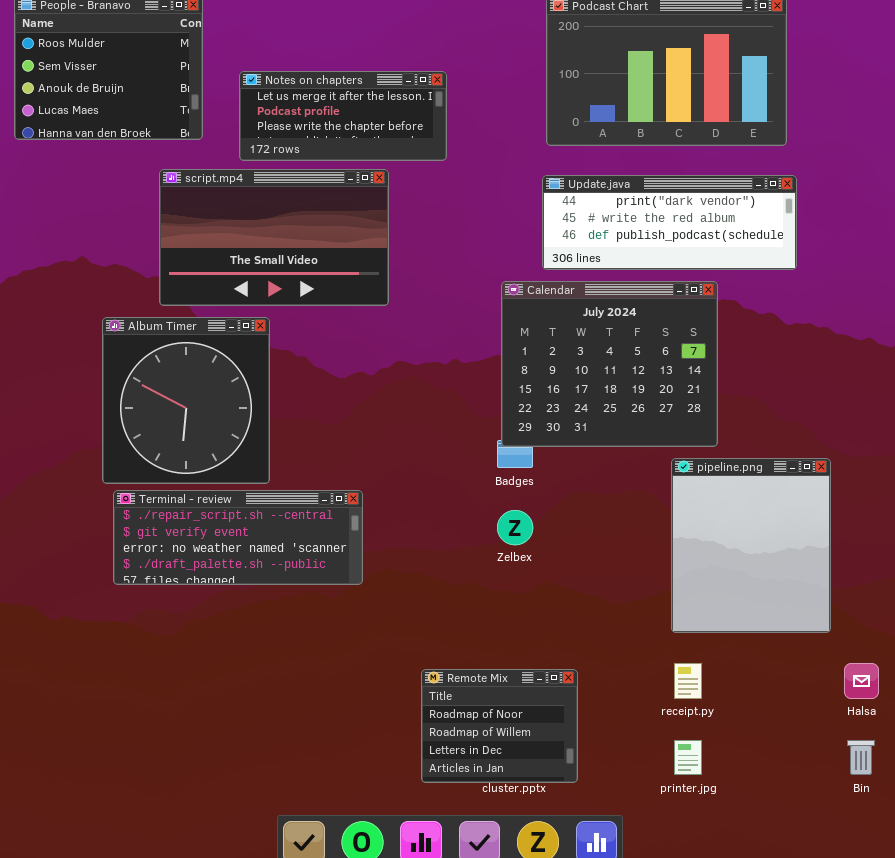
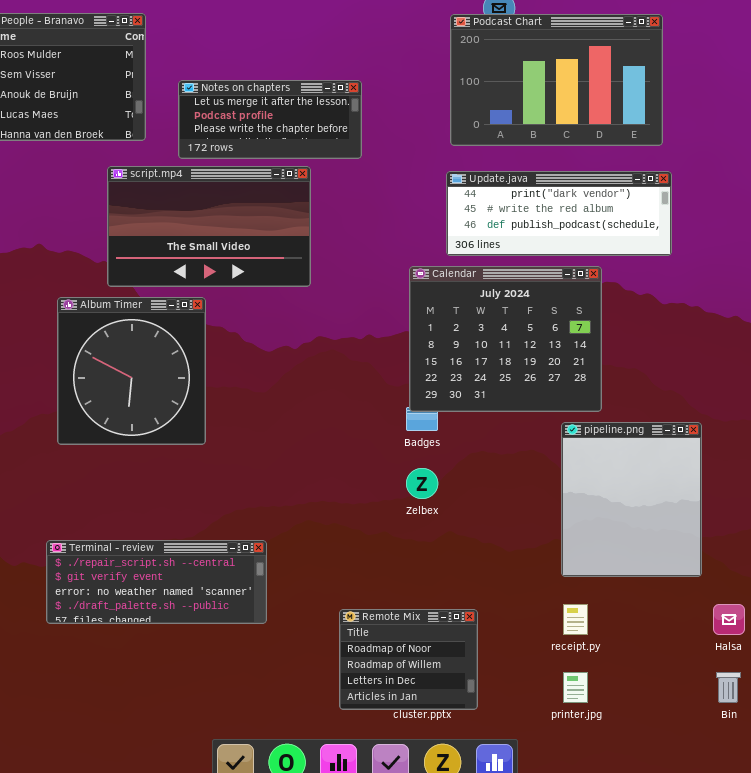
Terminal - review: [113,490,363,585] -> [46,540,267,624], moved

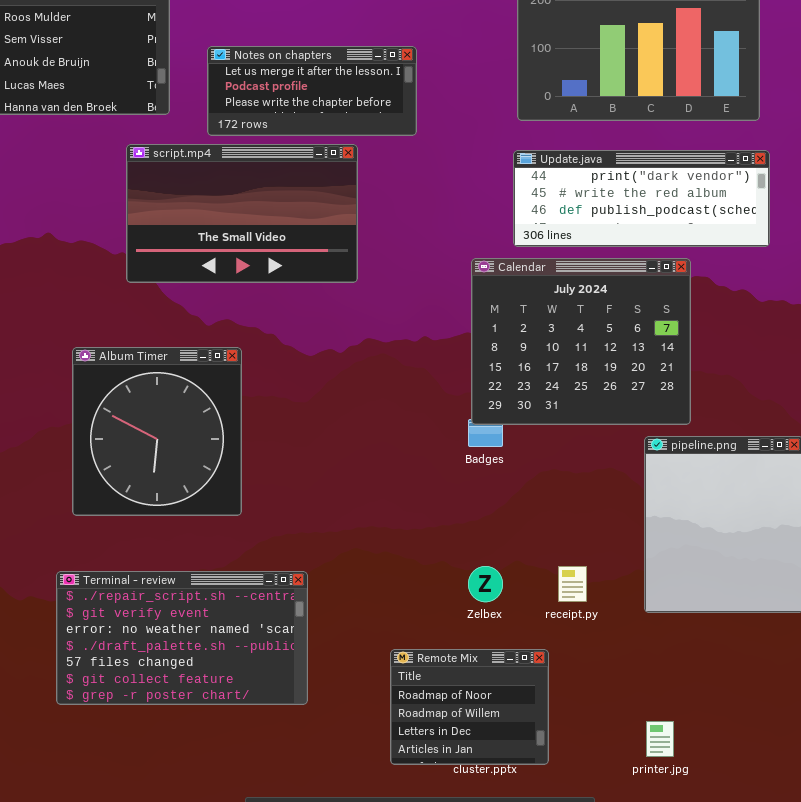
Album Timer: [57,297,206,445] -> [72,347,242,516], moved
Zelbex: [406,468,438,499] -> [468,566,503,602], moved
Terminal - review: [46,540,267,624] -> [56,571,308,705], resized
receipt.py: [563,604,588,635] -> [558,566,587,602], moved

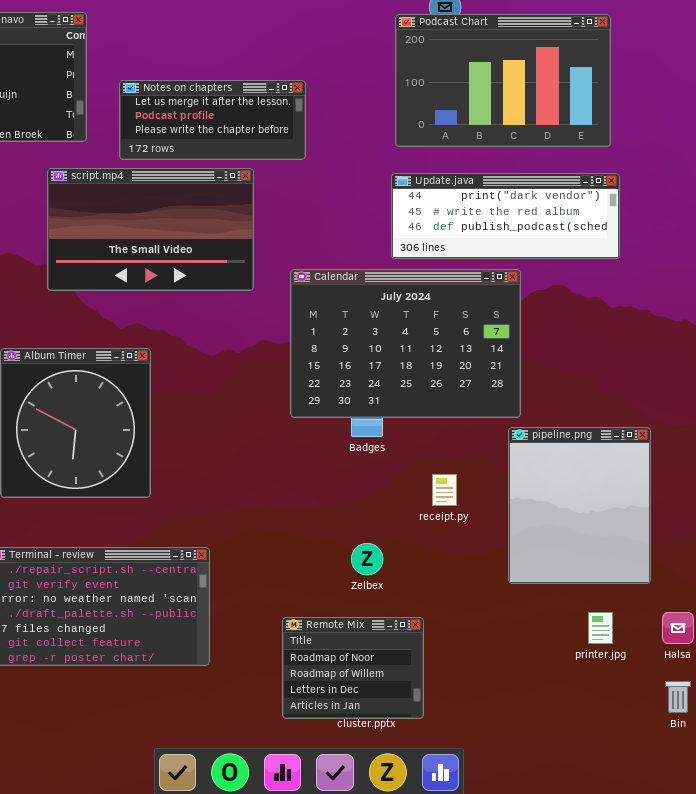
Calendar: [471,258,691,425] -> [290,269,521,418], moved, resized
receipt.py: [558,566,587,602] -> [432,474,457,506], moved
printer.jpg: [646,721,674,757] -> [588,612,613,644], moved

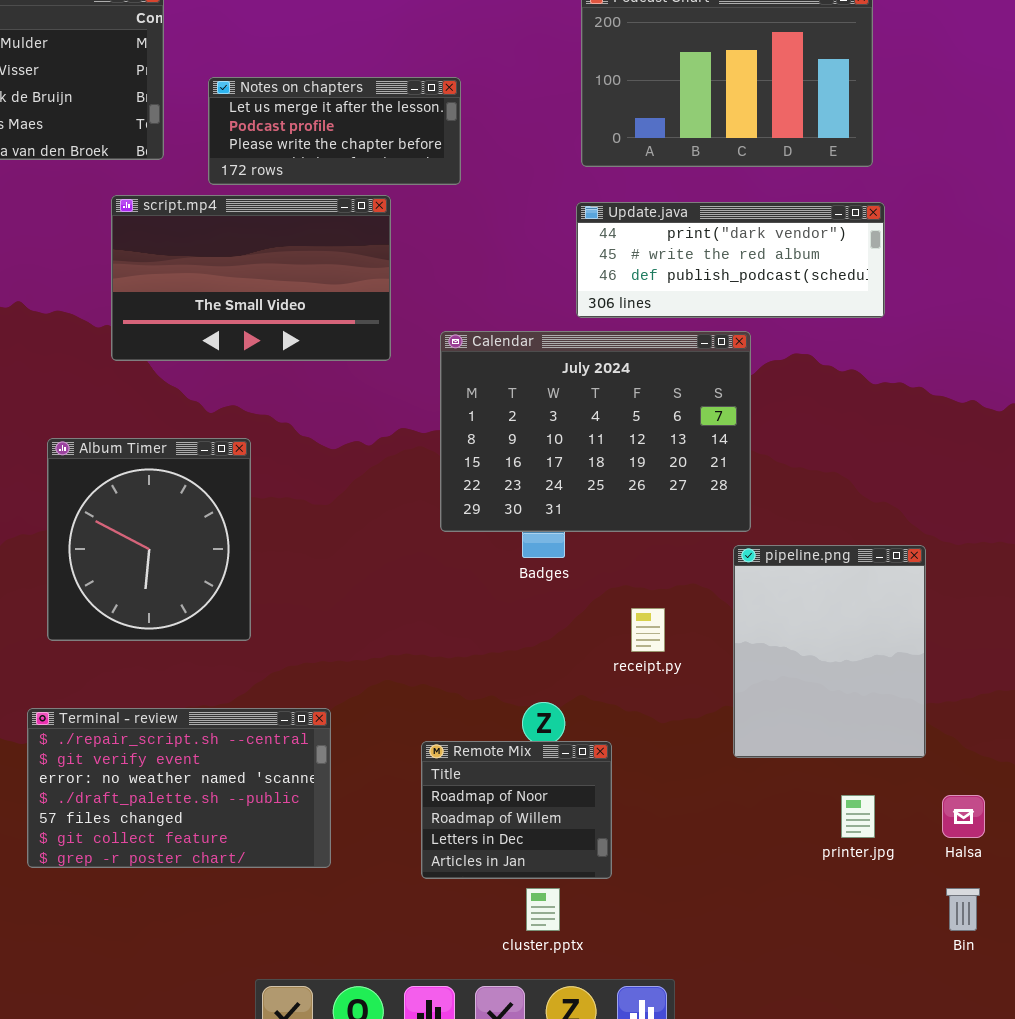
Remote Mix: [282,617,424,719] -> [421,741,612,879], moved

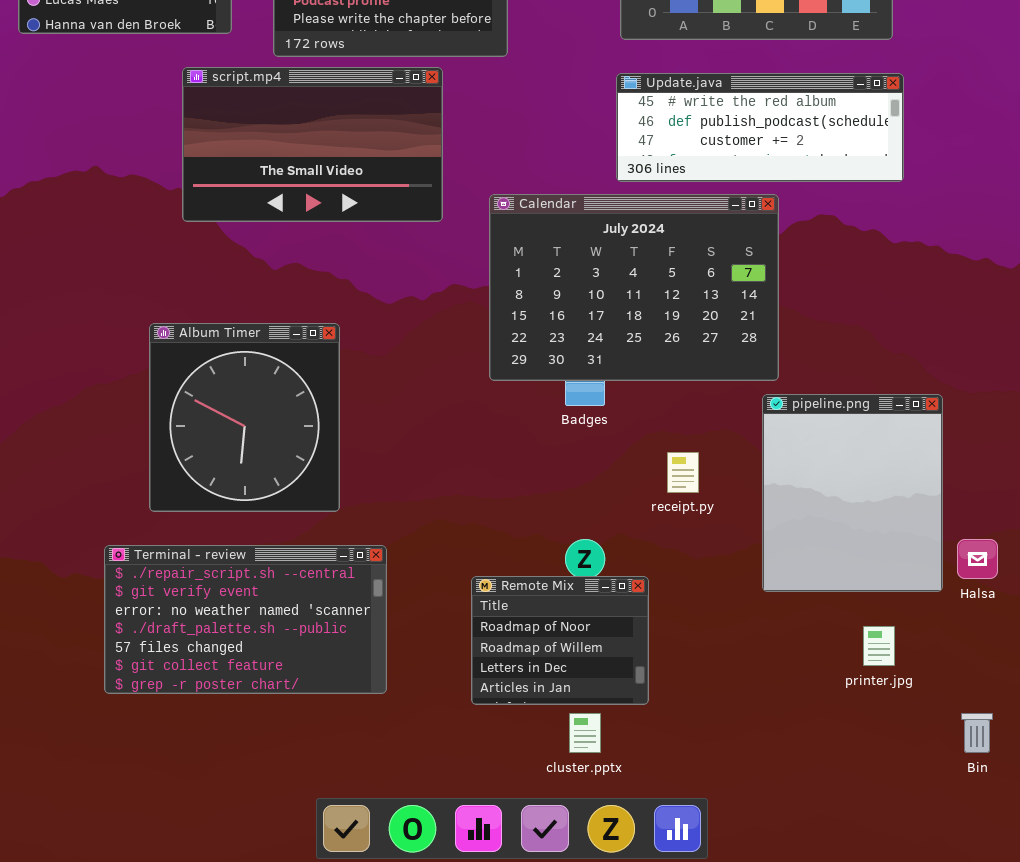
Update.java: [576,202,885,318] -> [616,73,904,182], scrolled down 1 row
Album Timer: [47,438,251,641] -> [149,323,340,512], moved
Halsa: [942,795,985,838] -> [957,539,998,579], moved

